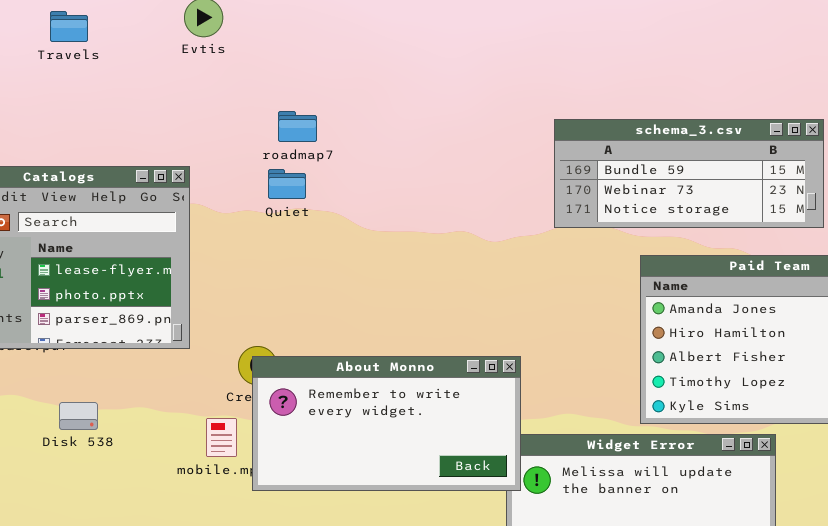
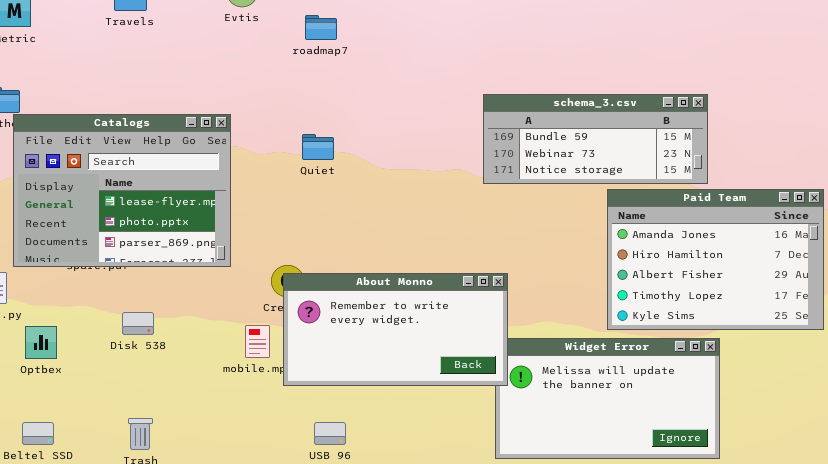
roadmap7: [278,111,317,142] -> [305,15,337,40], moved
schema_3.csv: [554,119,824,228] -> [483,94,708,184], moved
Quiet: [268,169,306,199] -> [302,134,334,160], moved

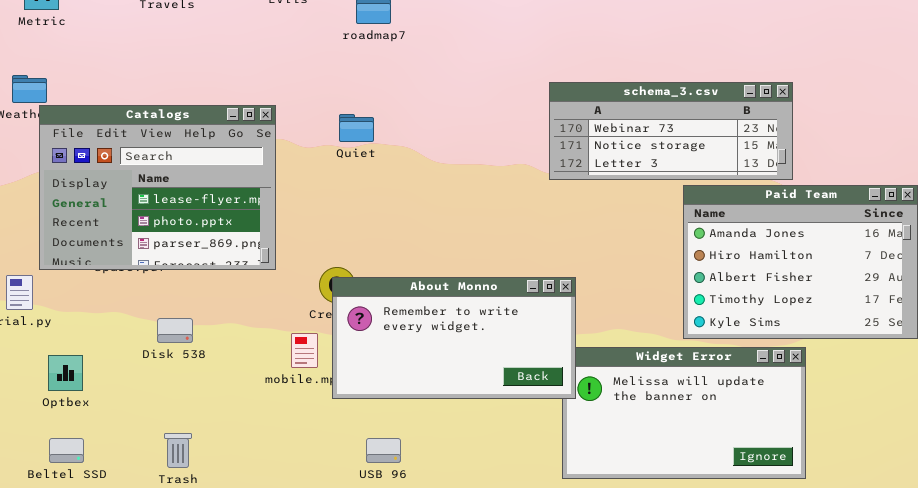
schema_3.csv: [483,94,708,184] -> [549,82,793,180], scrolled down 1 row
Quiet: [302,134,334,160] -> [339,114,374,142], moved
Optbex: [25,326,57,359] -> [48,355,83,391], moved

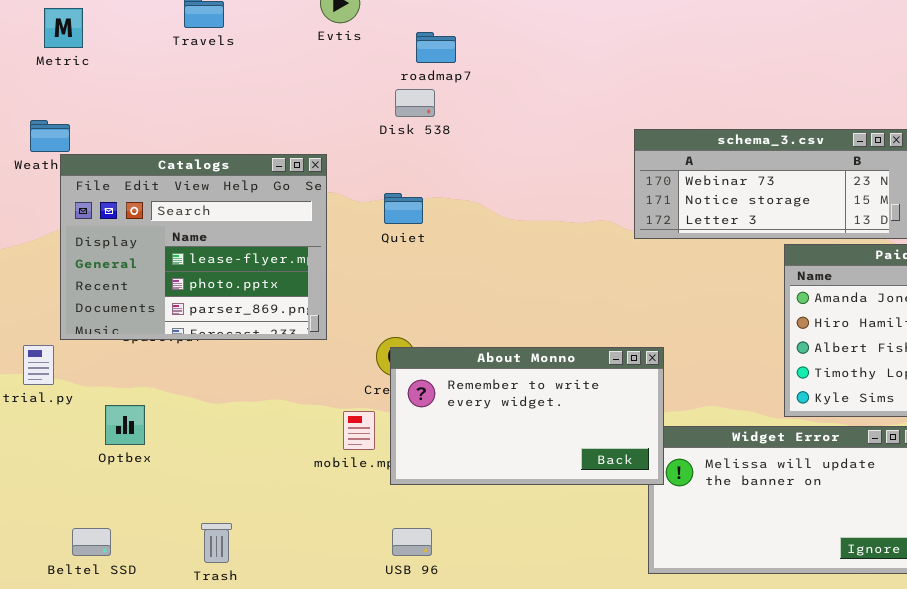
Quiet: [339,114,374,142] -> [384,193,423,224], moved
Disk 538: [157,318,193,343] -> [395,89,435,117], moved
Optbex: [48,355,83,391] -> [105,405,145,445], moved
USB 96: [366,438,401,463] -> [392,528,432,556], moved

